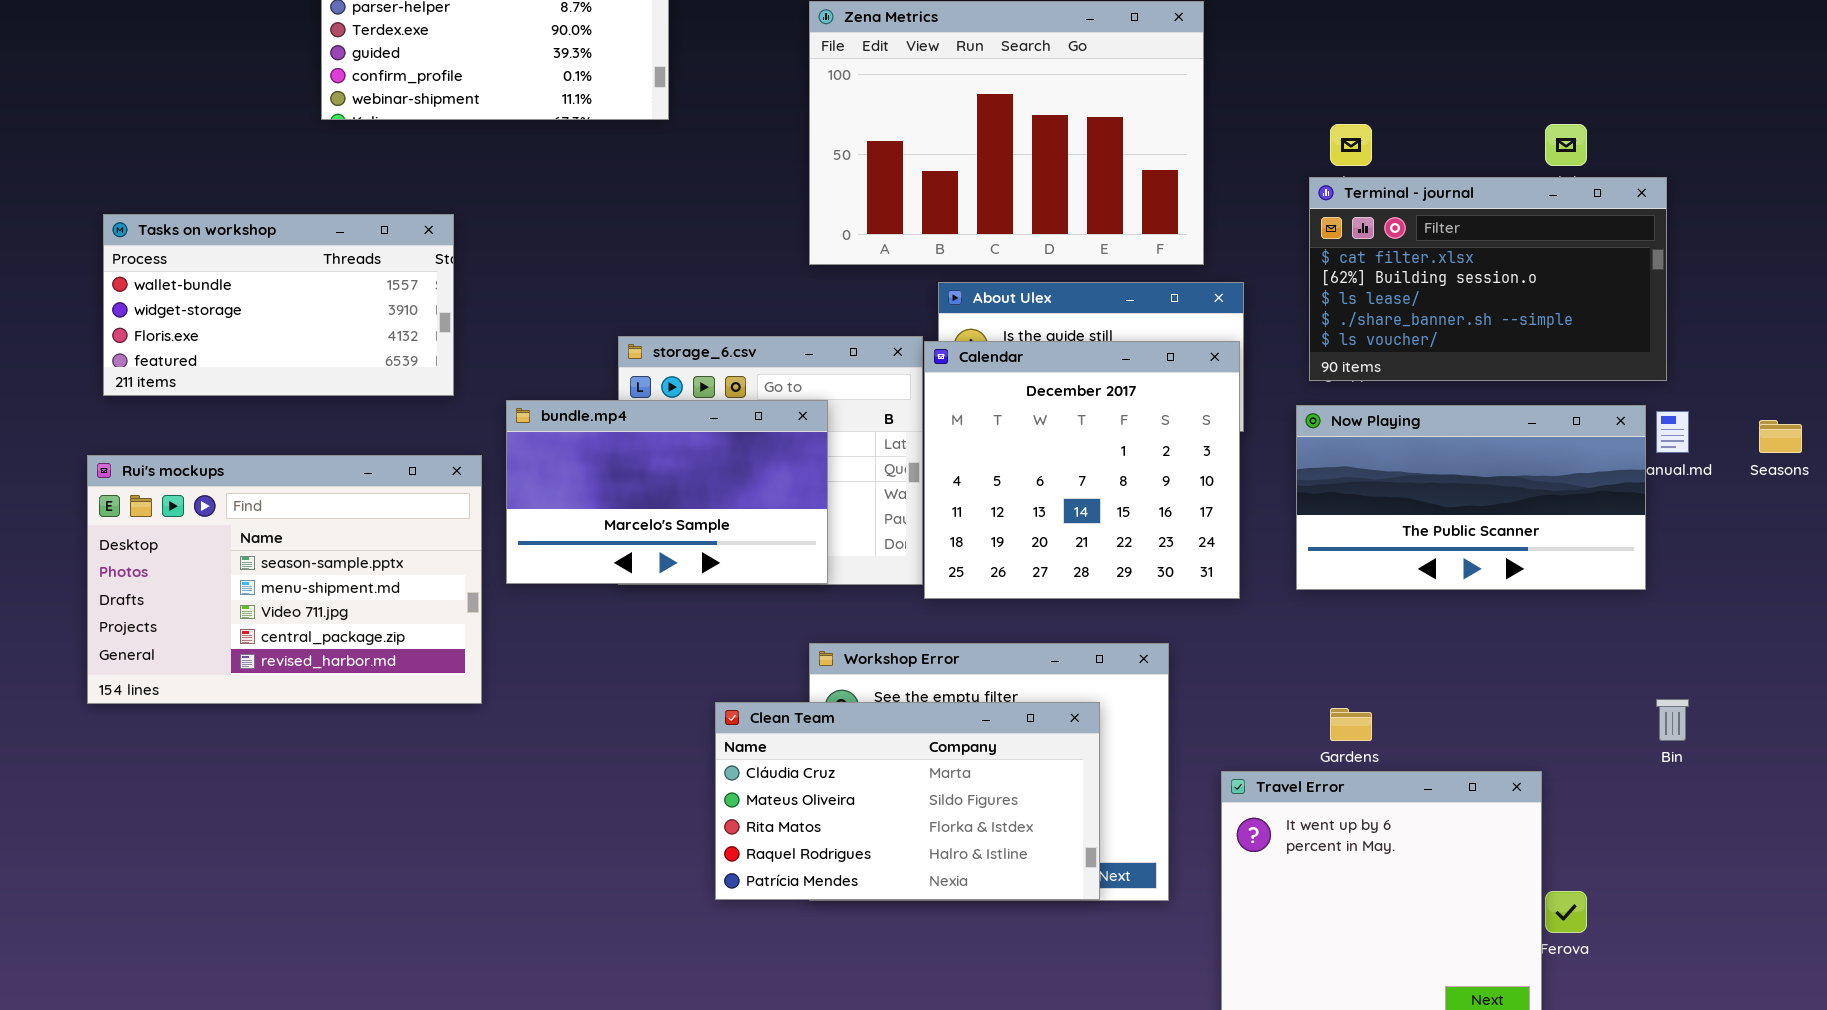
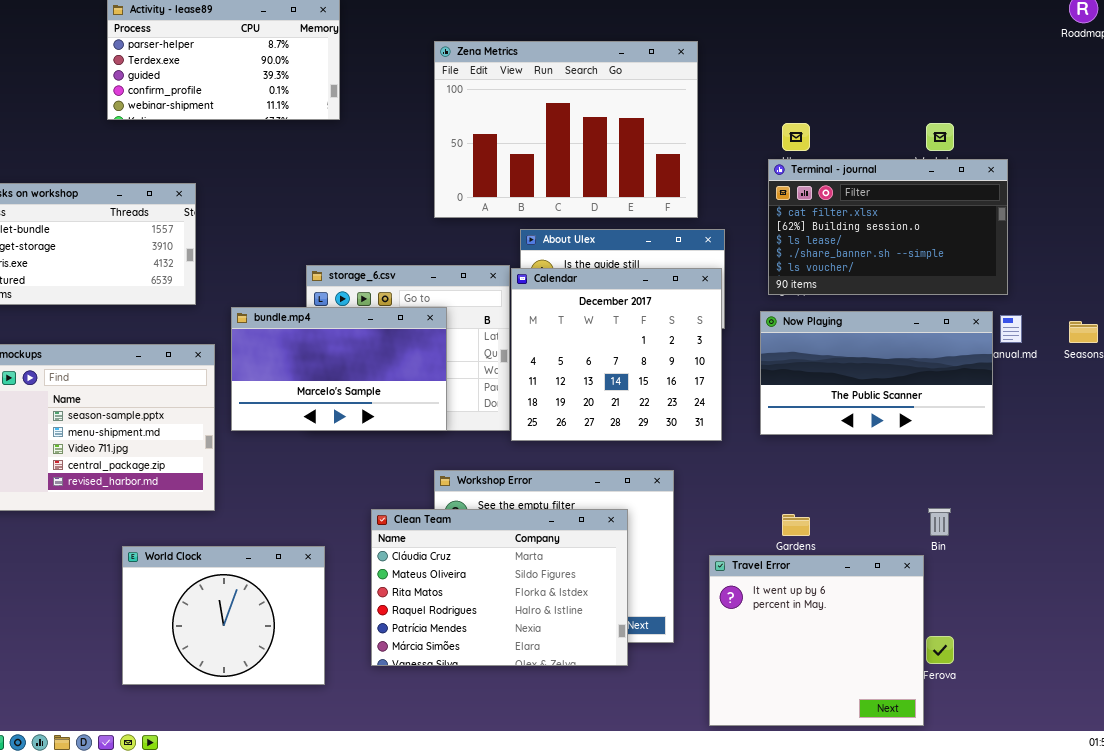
Bin: [1656,699,1689,741] -> [928,508,951,536], moved
Clean Team: [715,702,1100,900] -> [371,509,628,666], resized
World Clock: none -> [122,546,325,685], opened

